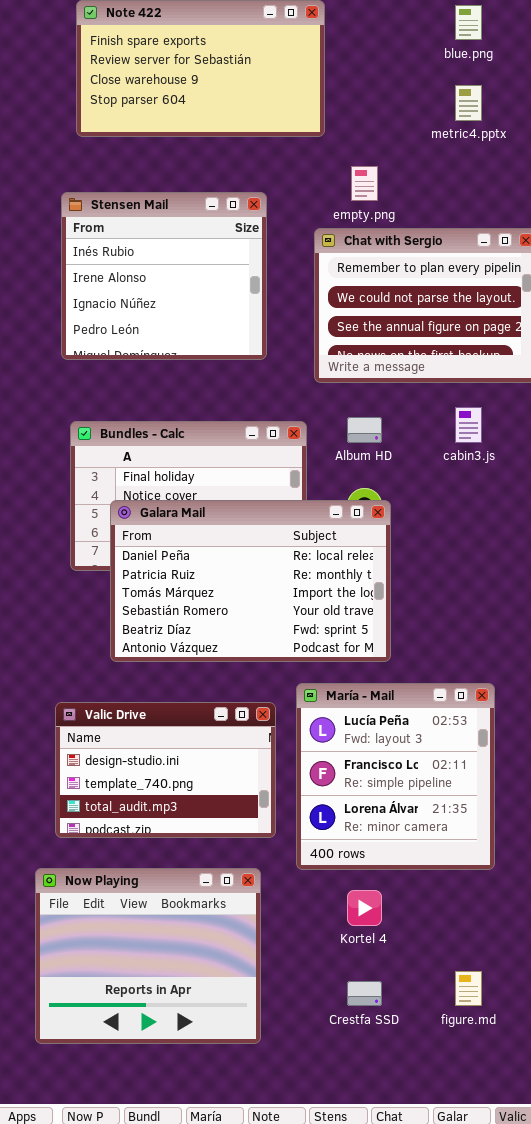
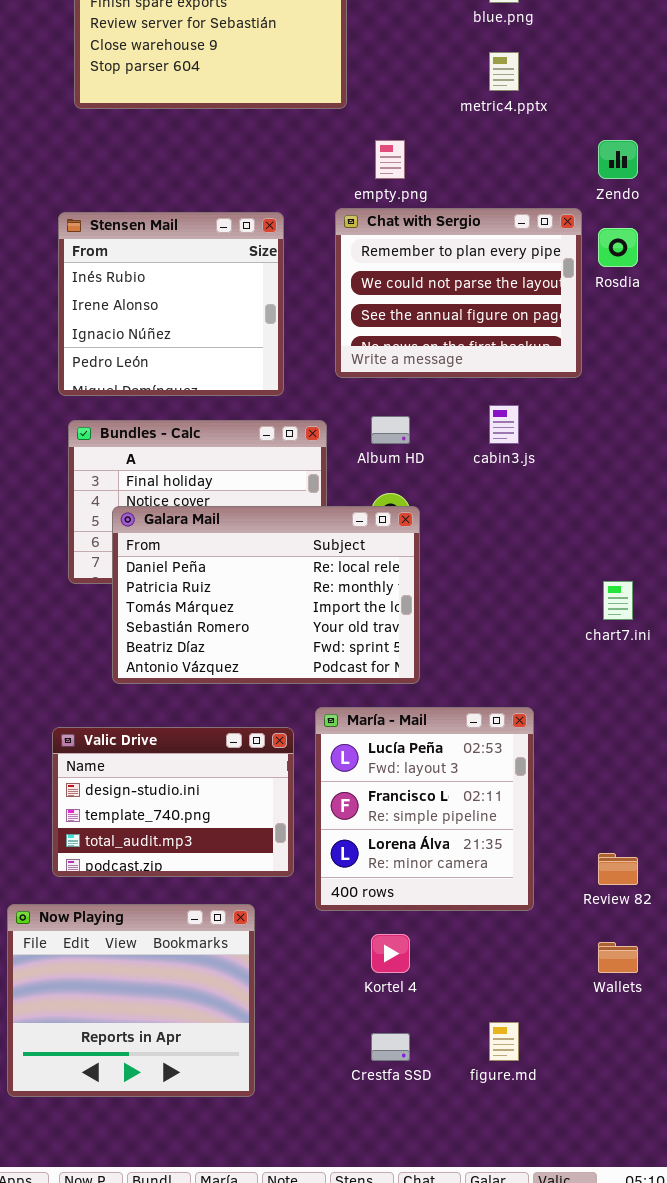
Stensen Mail: [61,192,267,360] -> [58,212,284,396], moved
Now Playing: [35,868,261,1044] -> [7,904,255,1097], moved

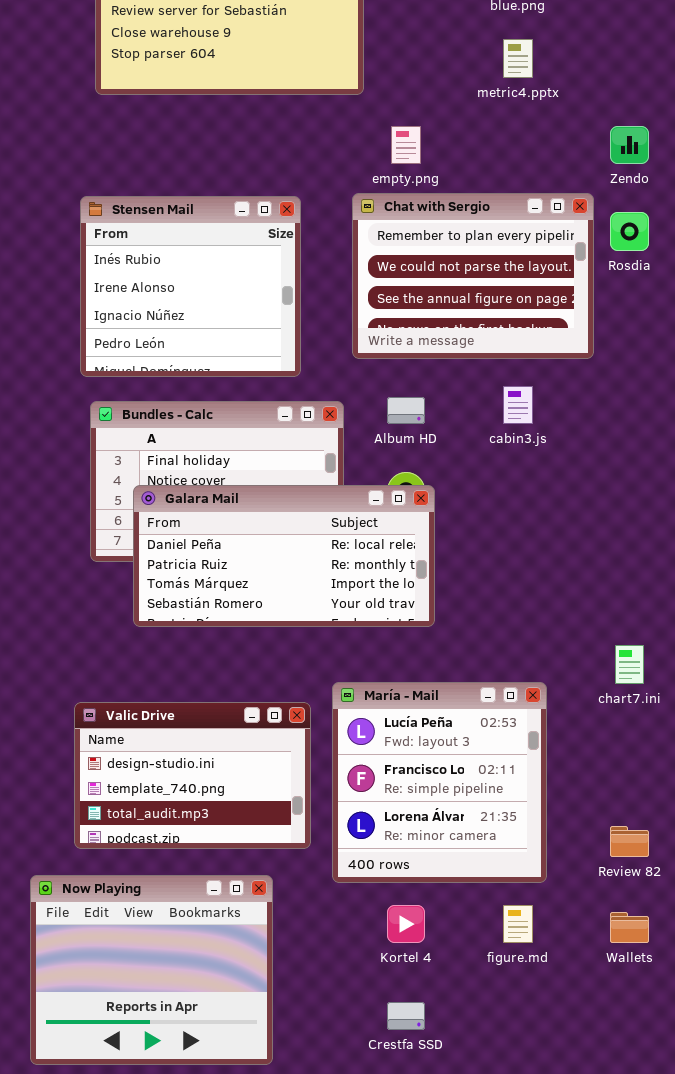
Galara Mail: [112,506,420,684] -> [133,485,435,627], resized
chart7.ini: [603,581,633,620] -> [615,645,644,684], moved
figure.md: [489,1022,519,1061] -> [503,905,533,943], moved

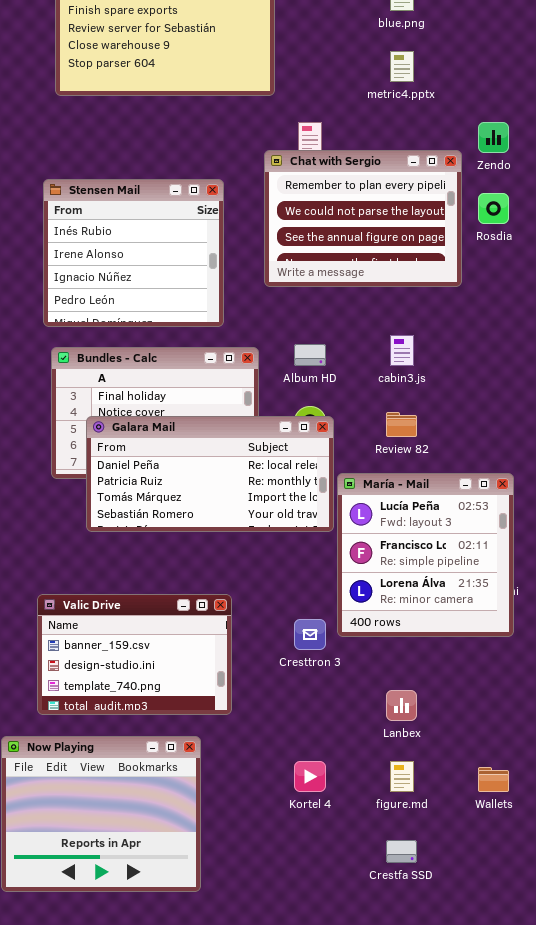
Chat with Sergio: [352,193,594,359] -> [264,150,462,287], moved
María - Mail: [332,682,547,883] -> [337,473,514,637], moved
Valic Drive: [74,702,311,849] -> [37,594,232,715], scrolled up 1 row
Review 82: [610,826,649,857] -> [386,412,417,437], moved
Crestfa SSD: [387,1002,425,1030] -> [386,840,417,863], moved

